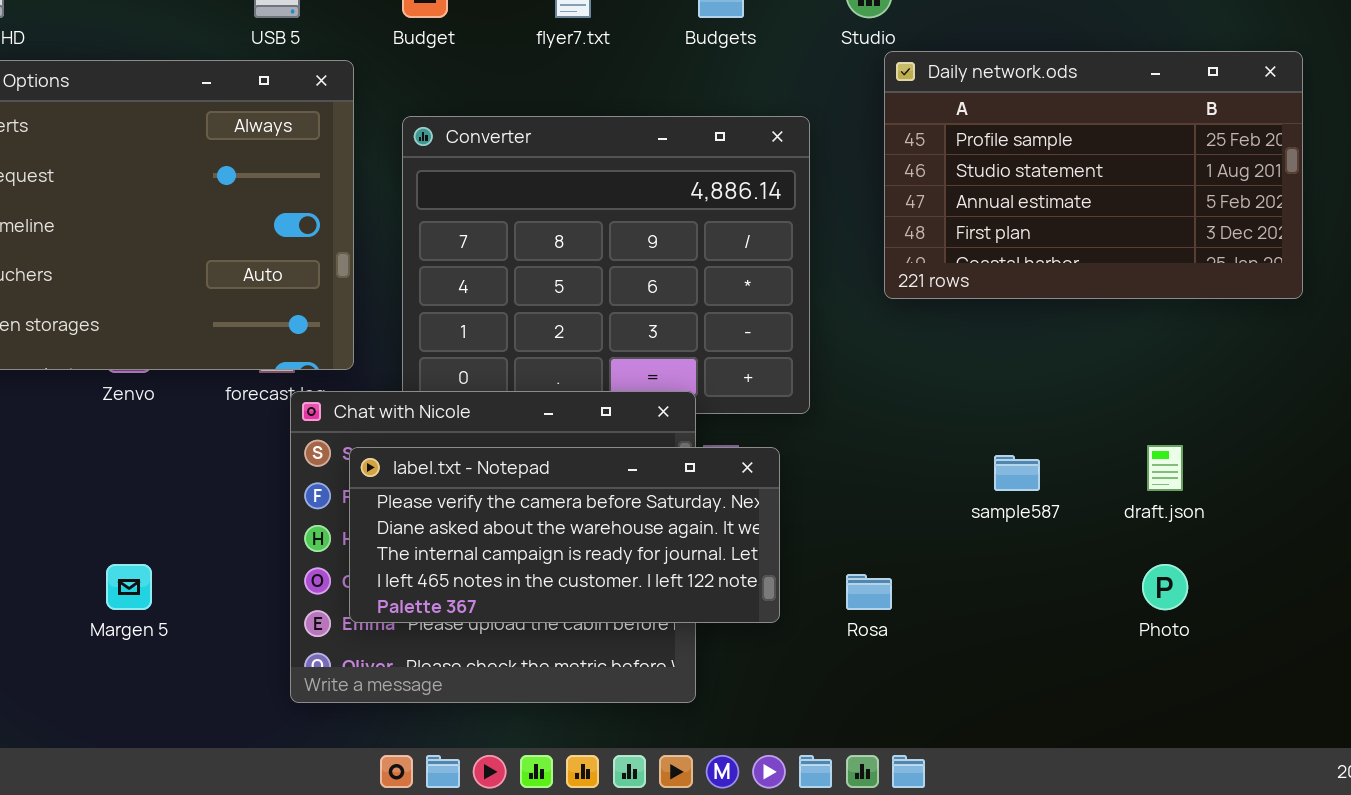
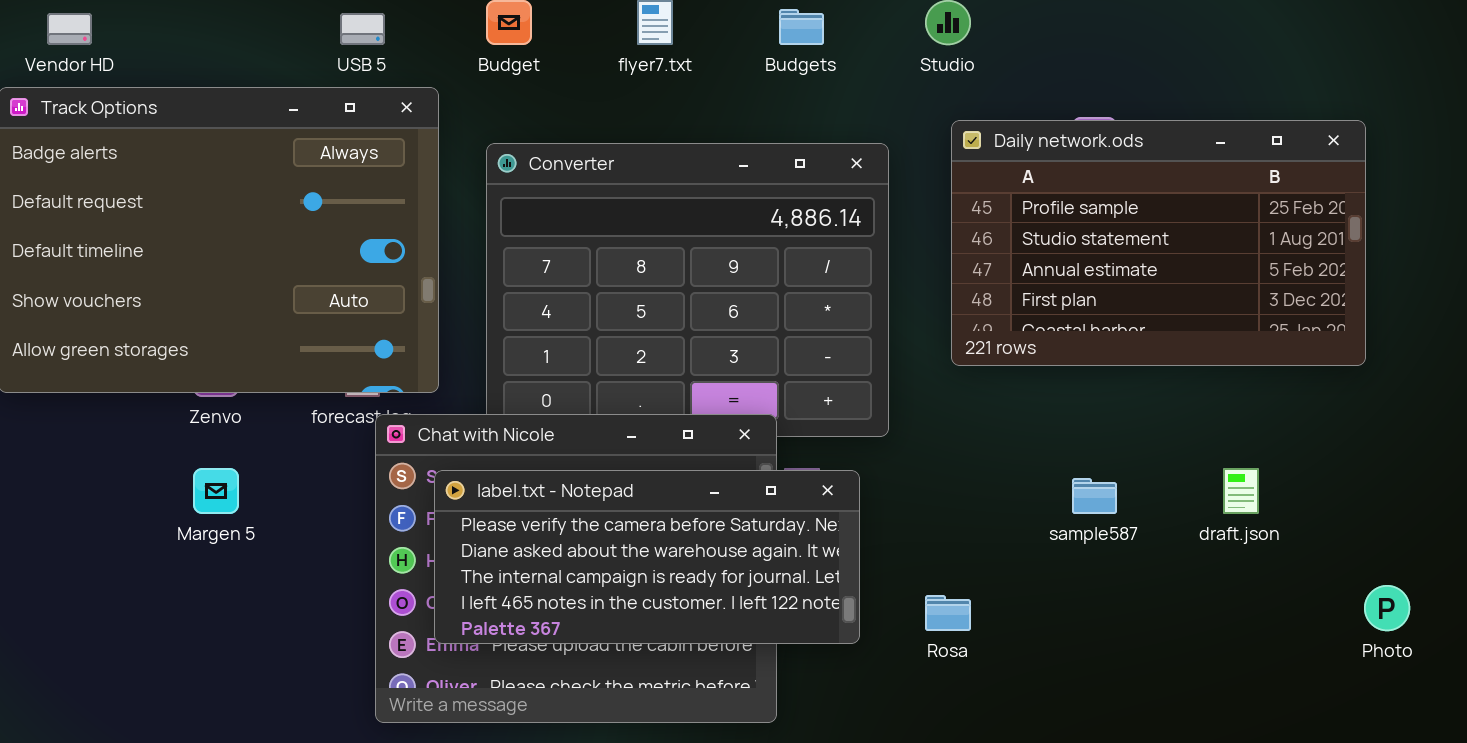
Daily network.ods: [884,51,1303,299] -> [951,120,1366,366], moved
Margen 5: [106,564,152,610] -> [193,468,239,514], moved
Photo: [1142,564,1188,610] -> [1364,585,1410,631], moved

